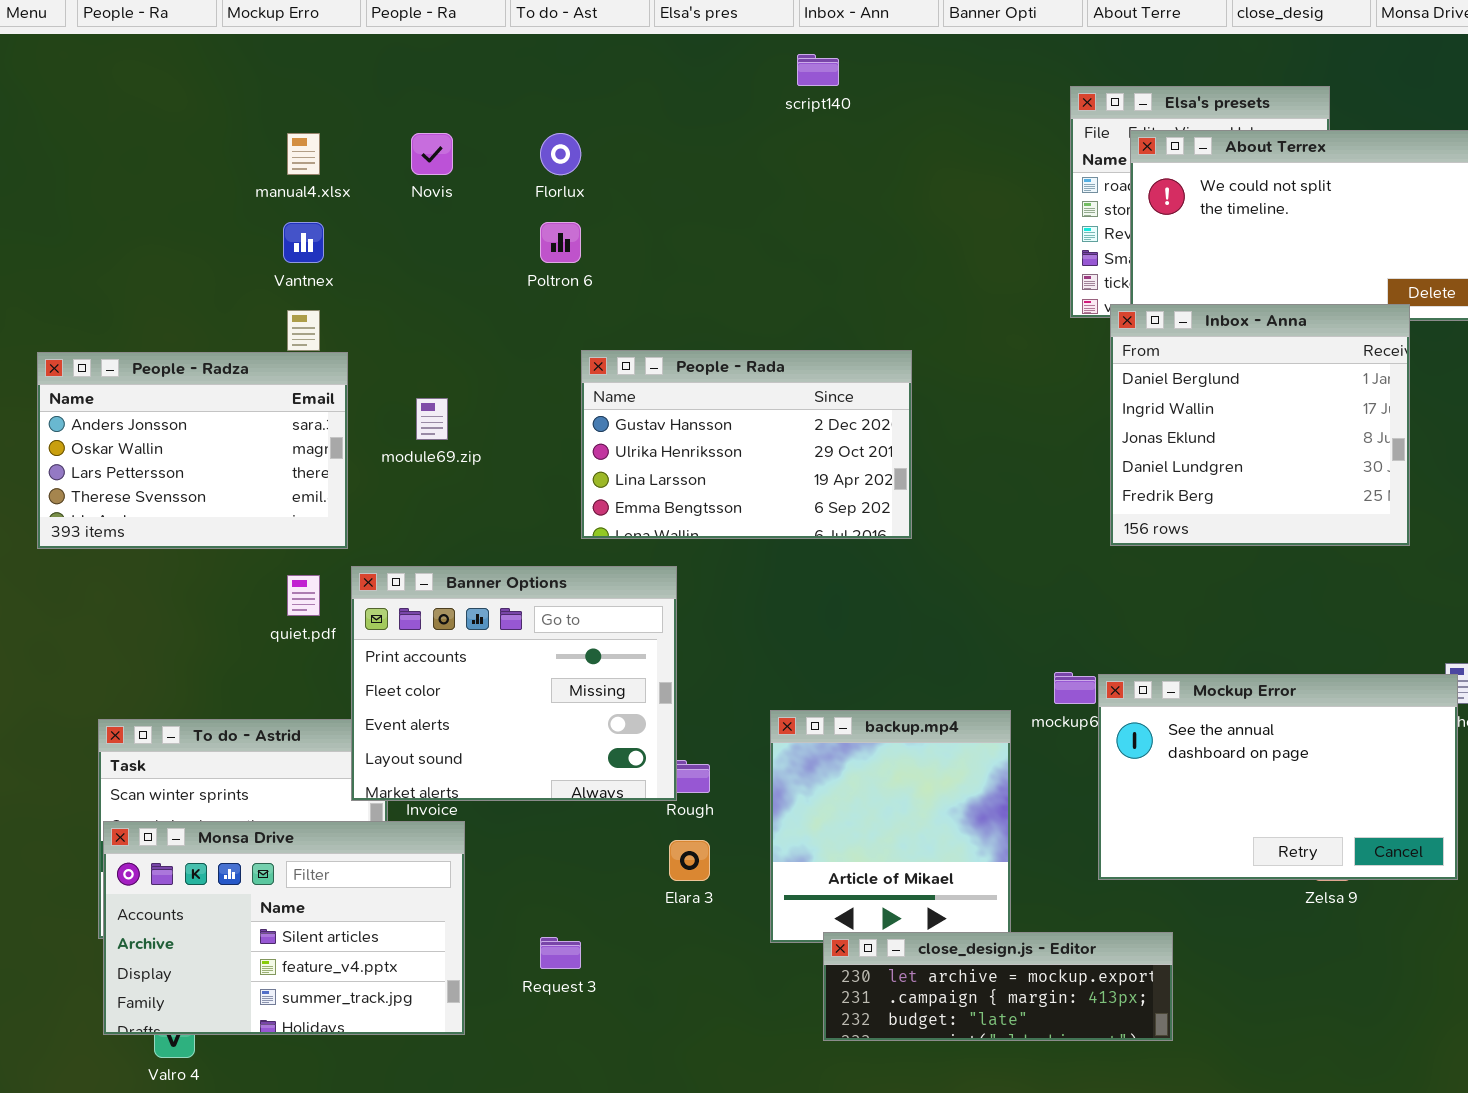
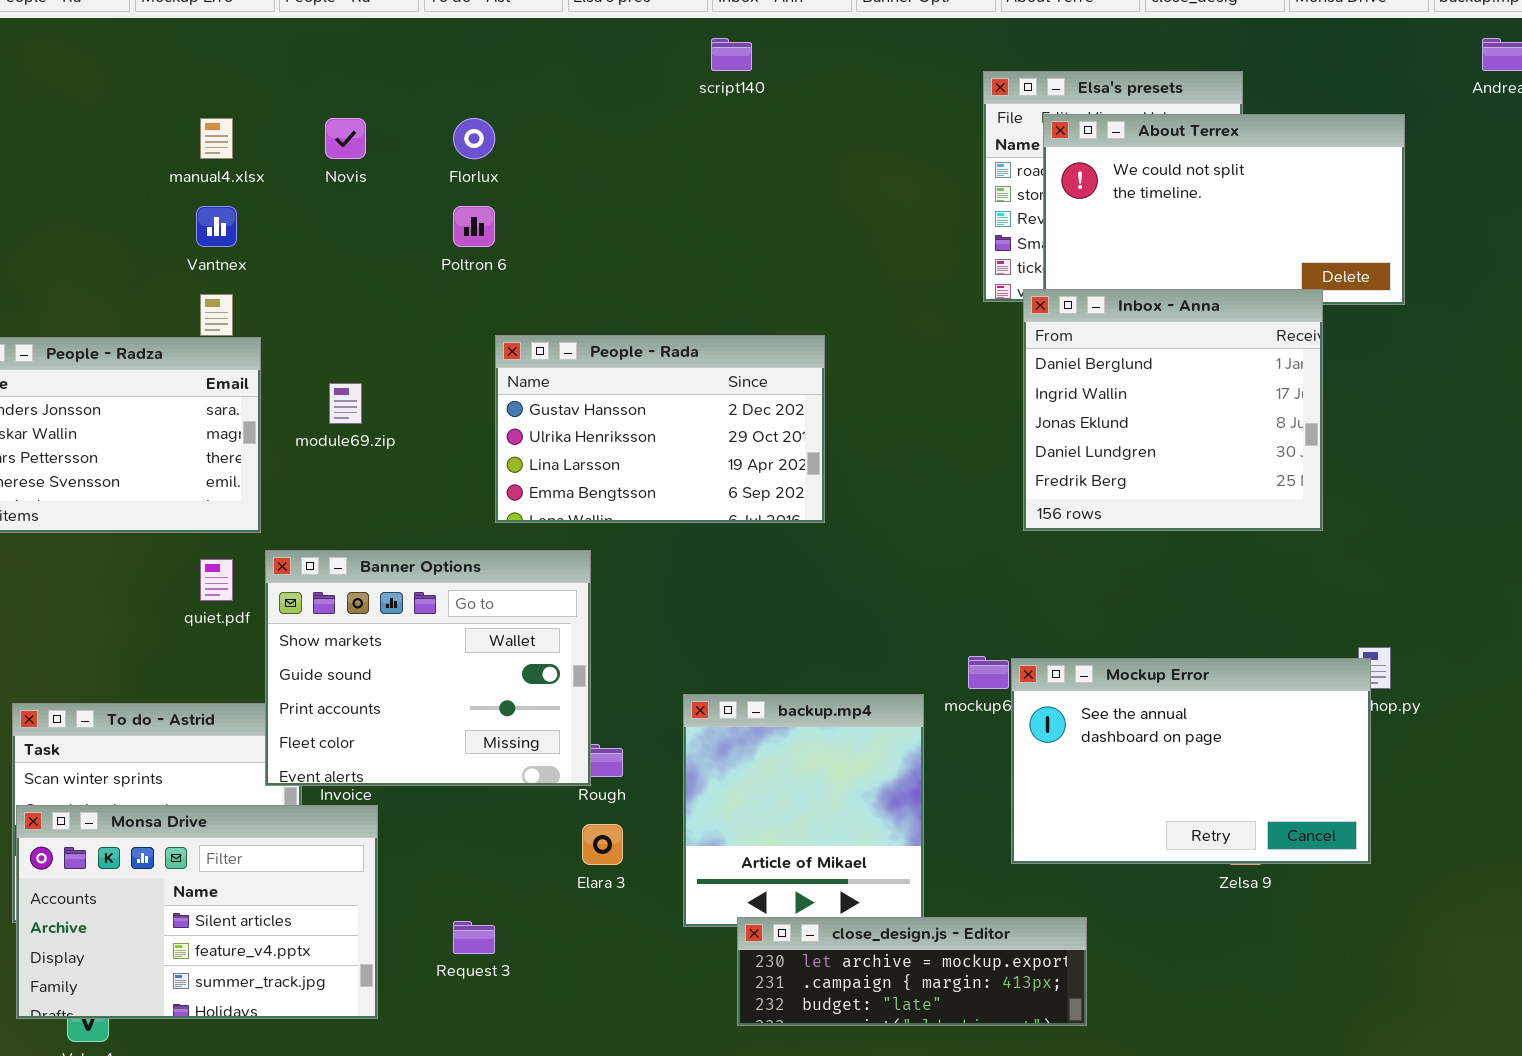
Banner Options: [351,566,677,801] -> [265,550,591,786], scrolled up 2 rows

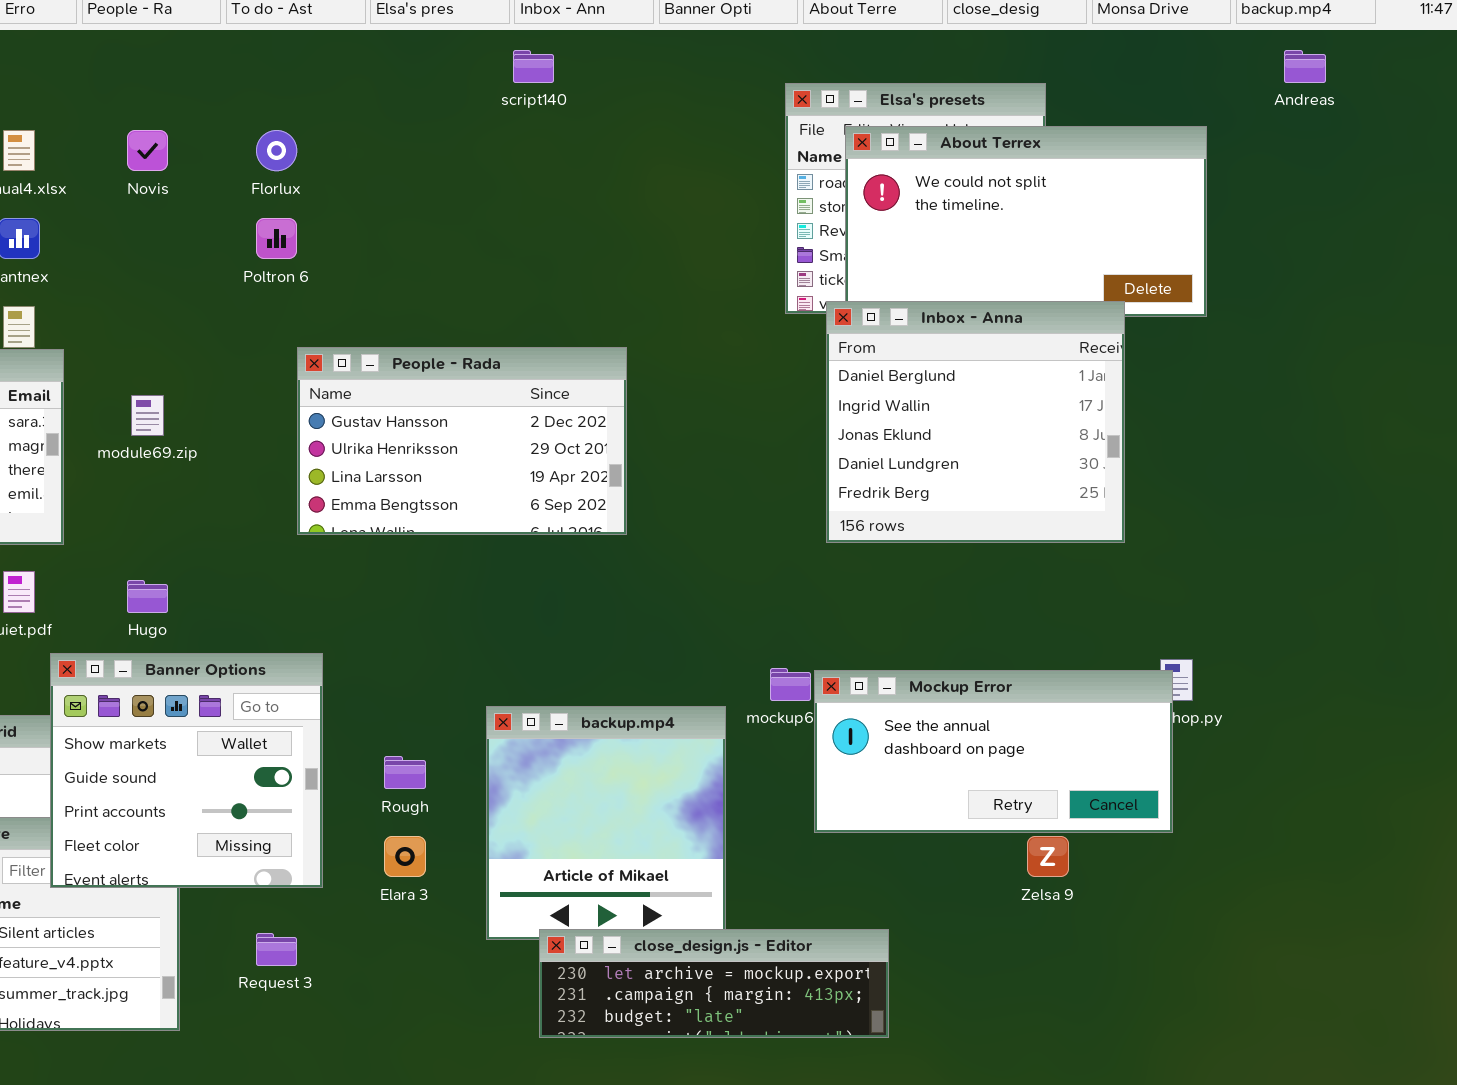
Banner Options: [265,550,591,786] -> [50,653,323,888], moved, resized
Mockup Error: [1011,658,1371,864] -> [814,670,1173,833], resized

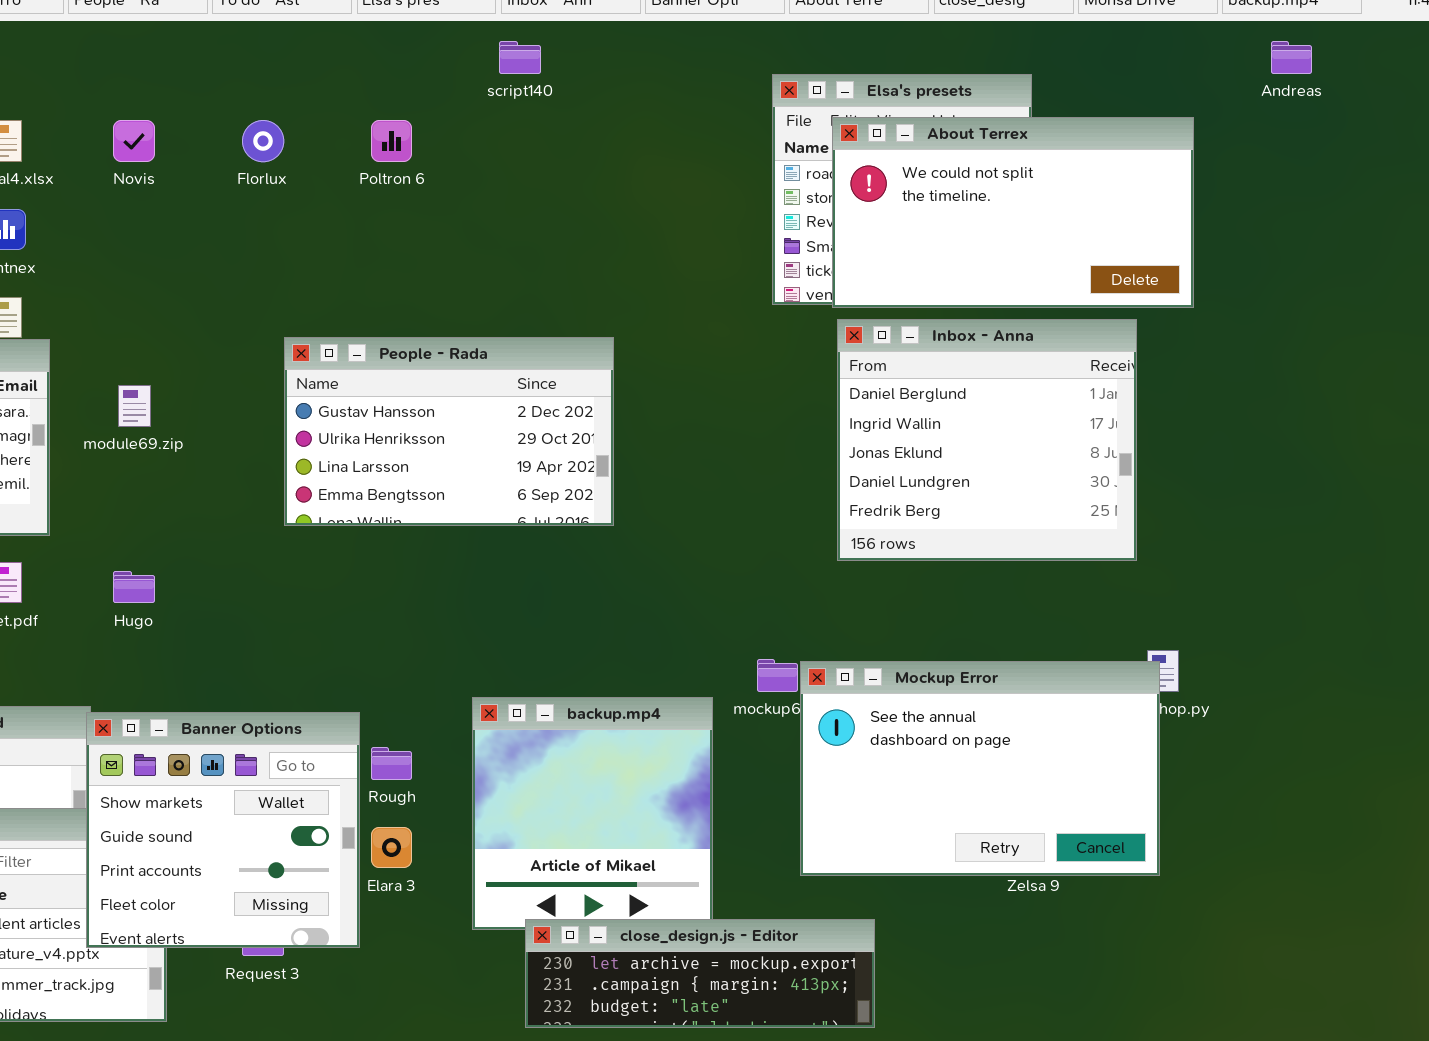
Poltron 6: [256,218,297,259] -> [371,120,412,162], moved
Inbox - Anna: [826,301,1125,543] -> [837,319,1137,561], moved
Banner Options: [50,653,323,888] -> [86,712,360,948], moved
Mockup Error: [814,670,1173,833] -> [800,661,1160,876], resized

